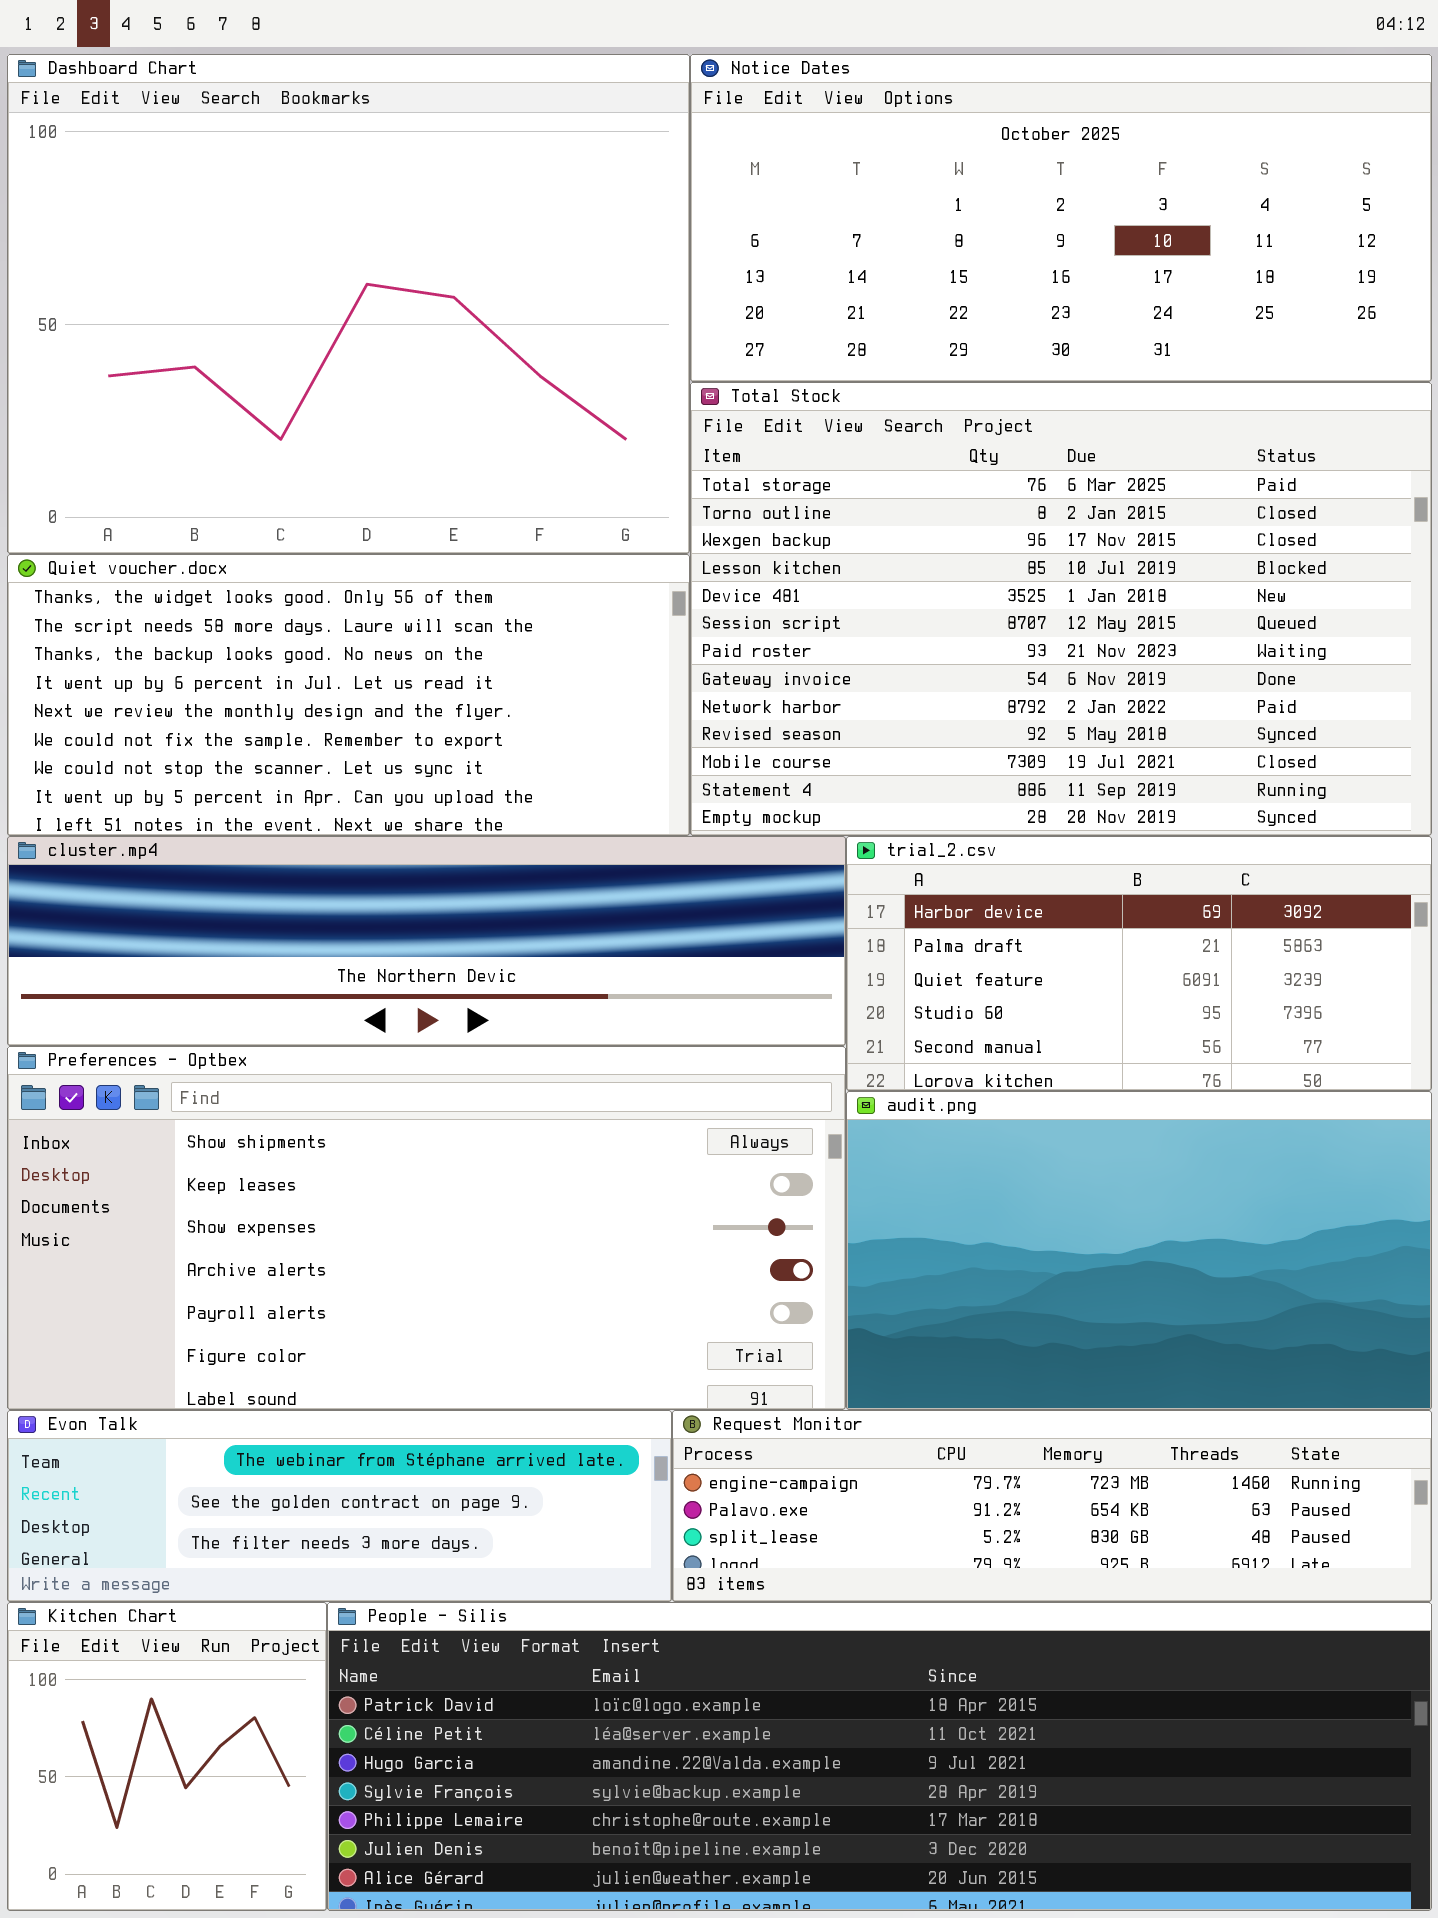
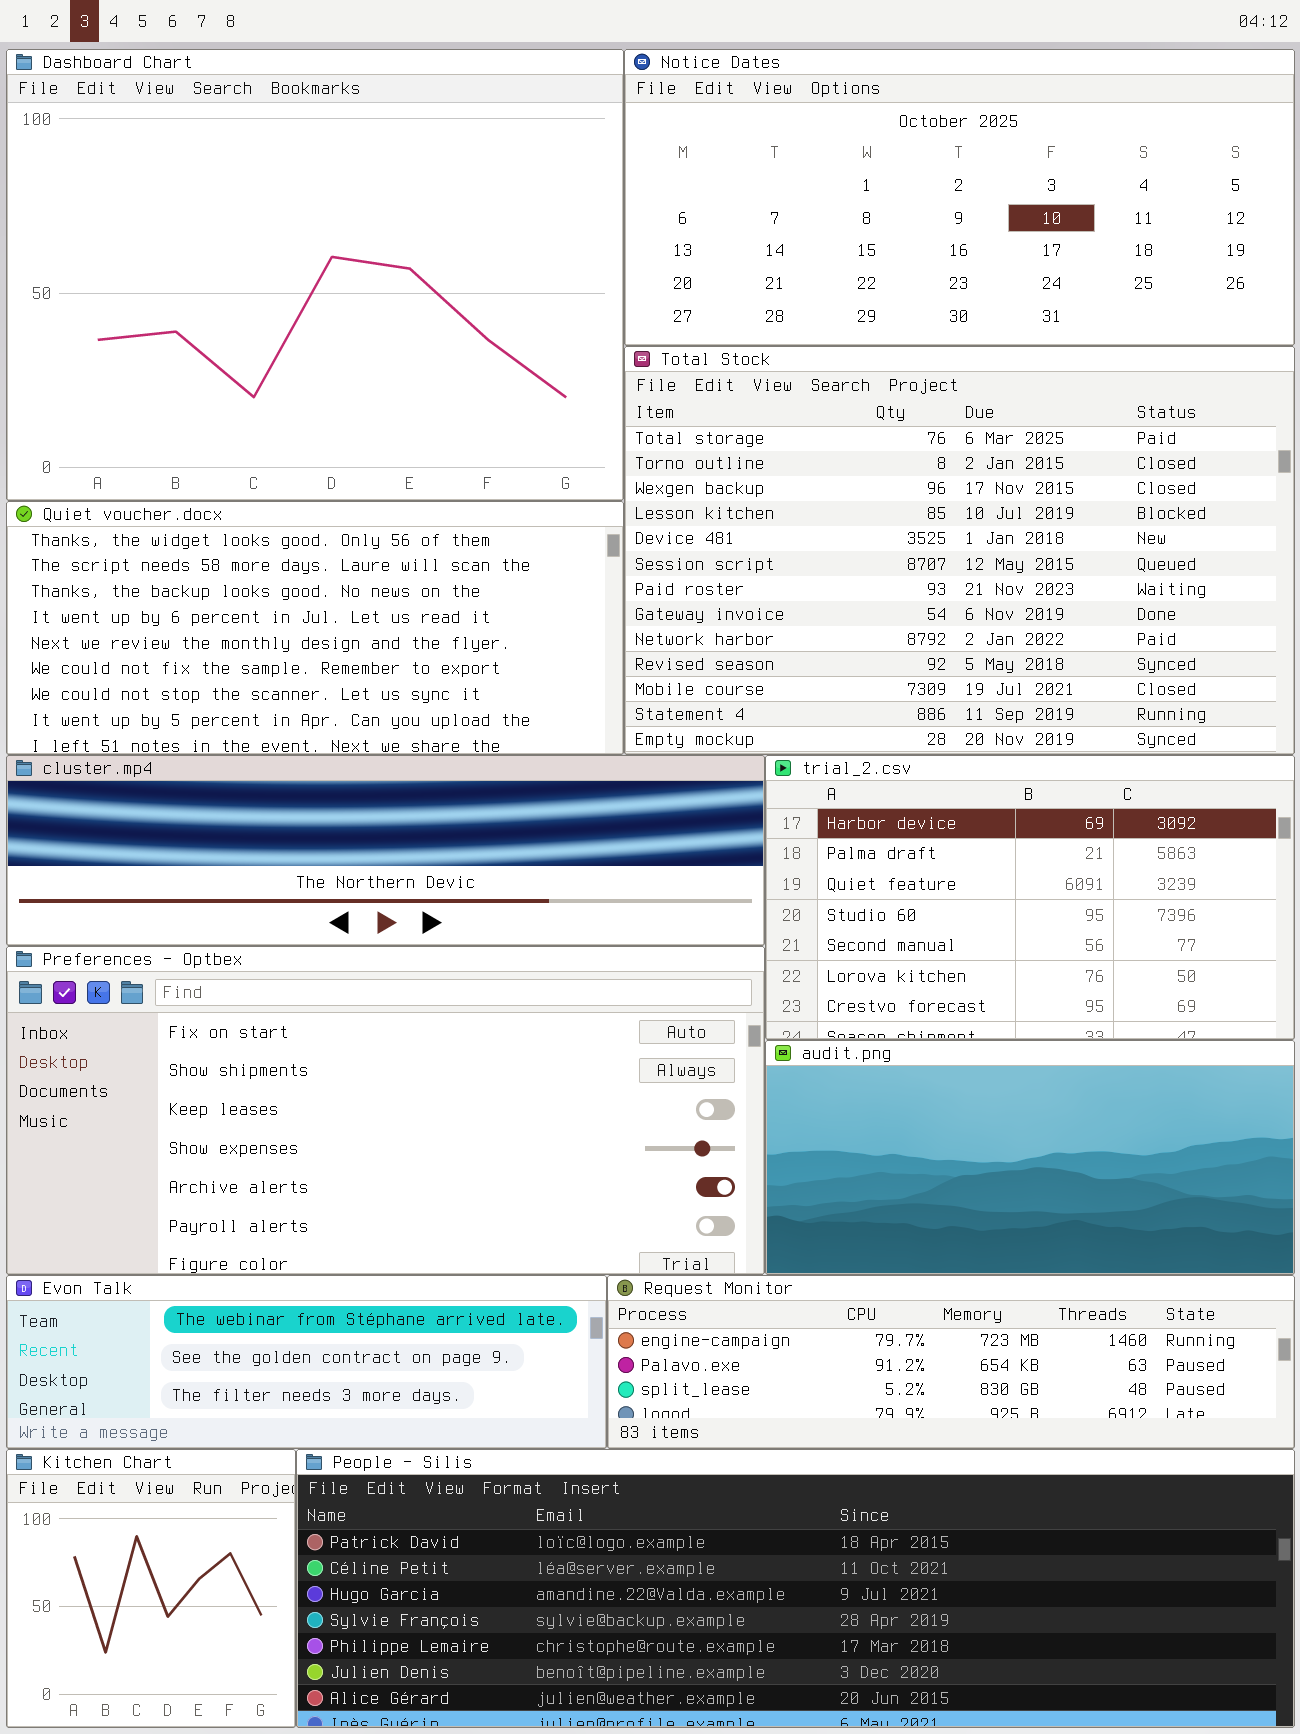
trial_2.csv: [846,836,1432,1091] -> [765,755,1295,1040], resized
Preferences - Optbex: [7,1046,846,1410] -> [6,946,765,1275], scrolled up 1 row
audit.png: [846,1091,1432,1410] -> [765,1040,1295,1275], resized

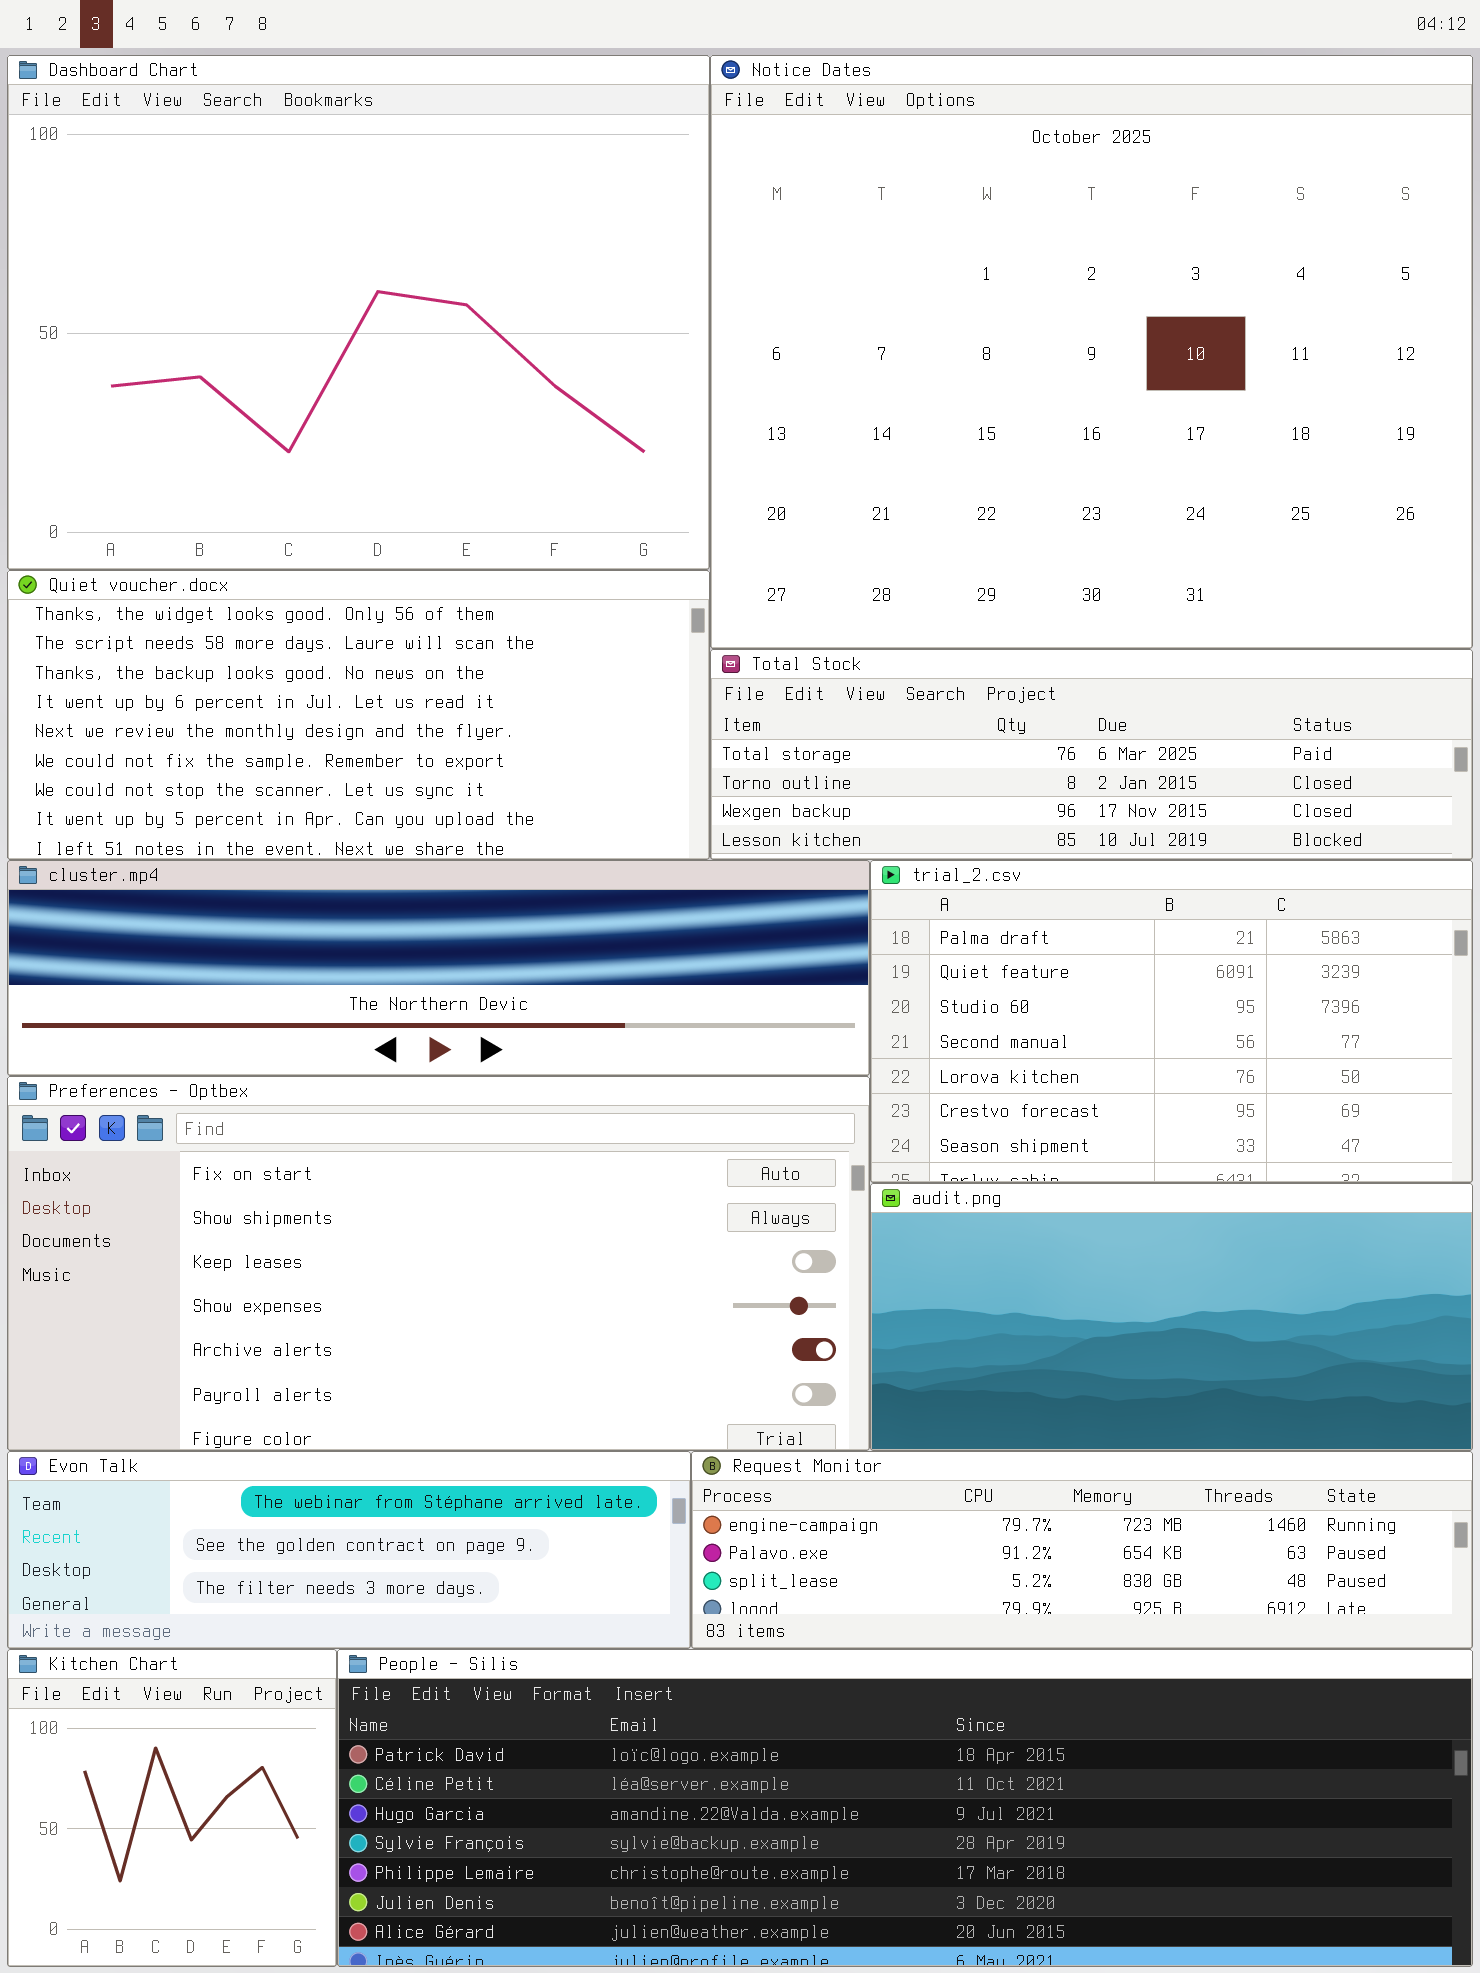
Notice Dates: [624,49,1295,346] -> [710,55,1473,649], resized
Total Stock: [624,346,1295,755] -> [710,649,1473,860], resized
trial_2.csv: [765,755,1295,1040] -> [870,860,1473,1183], scrolled down 1 row

